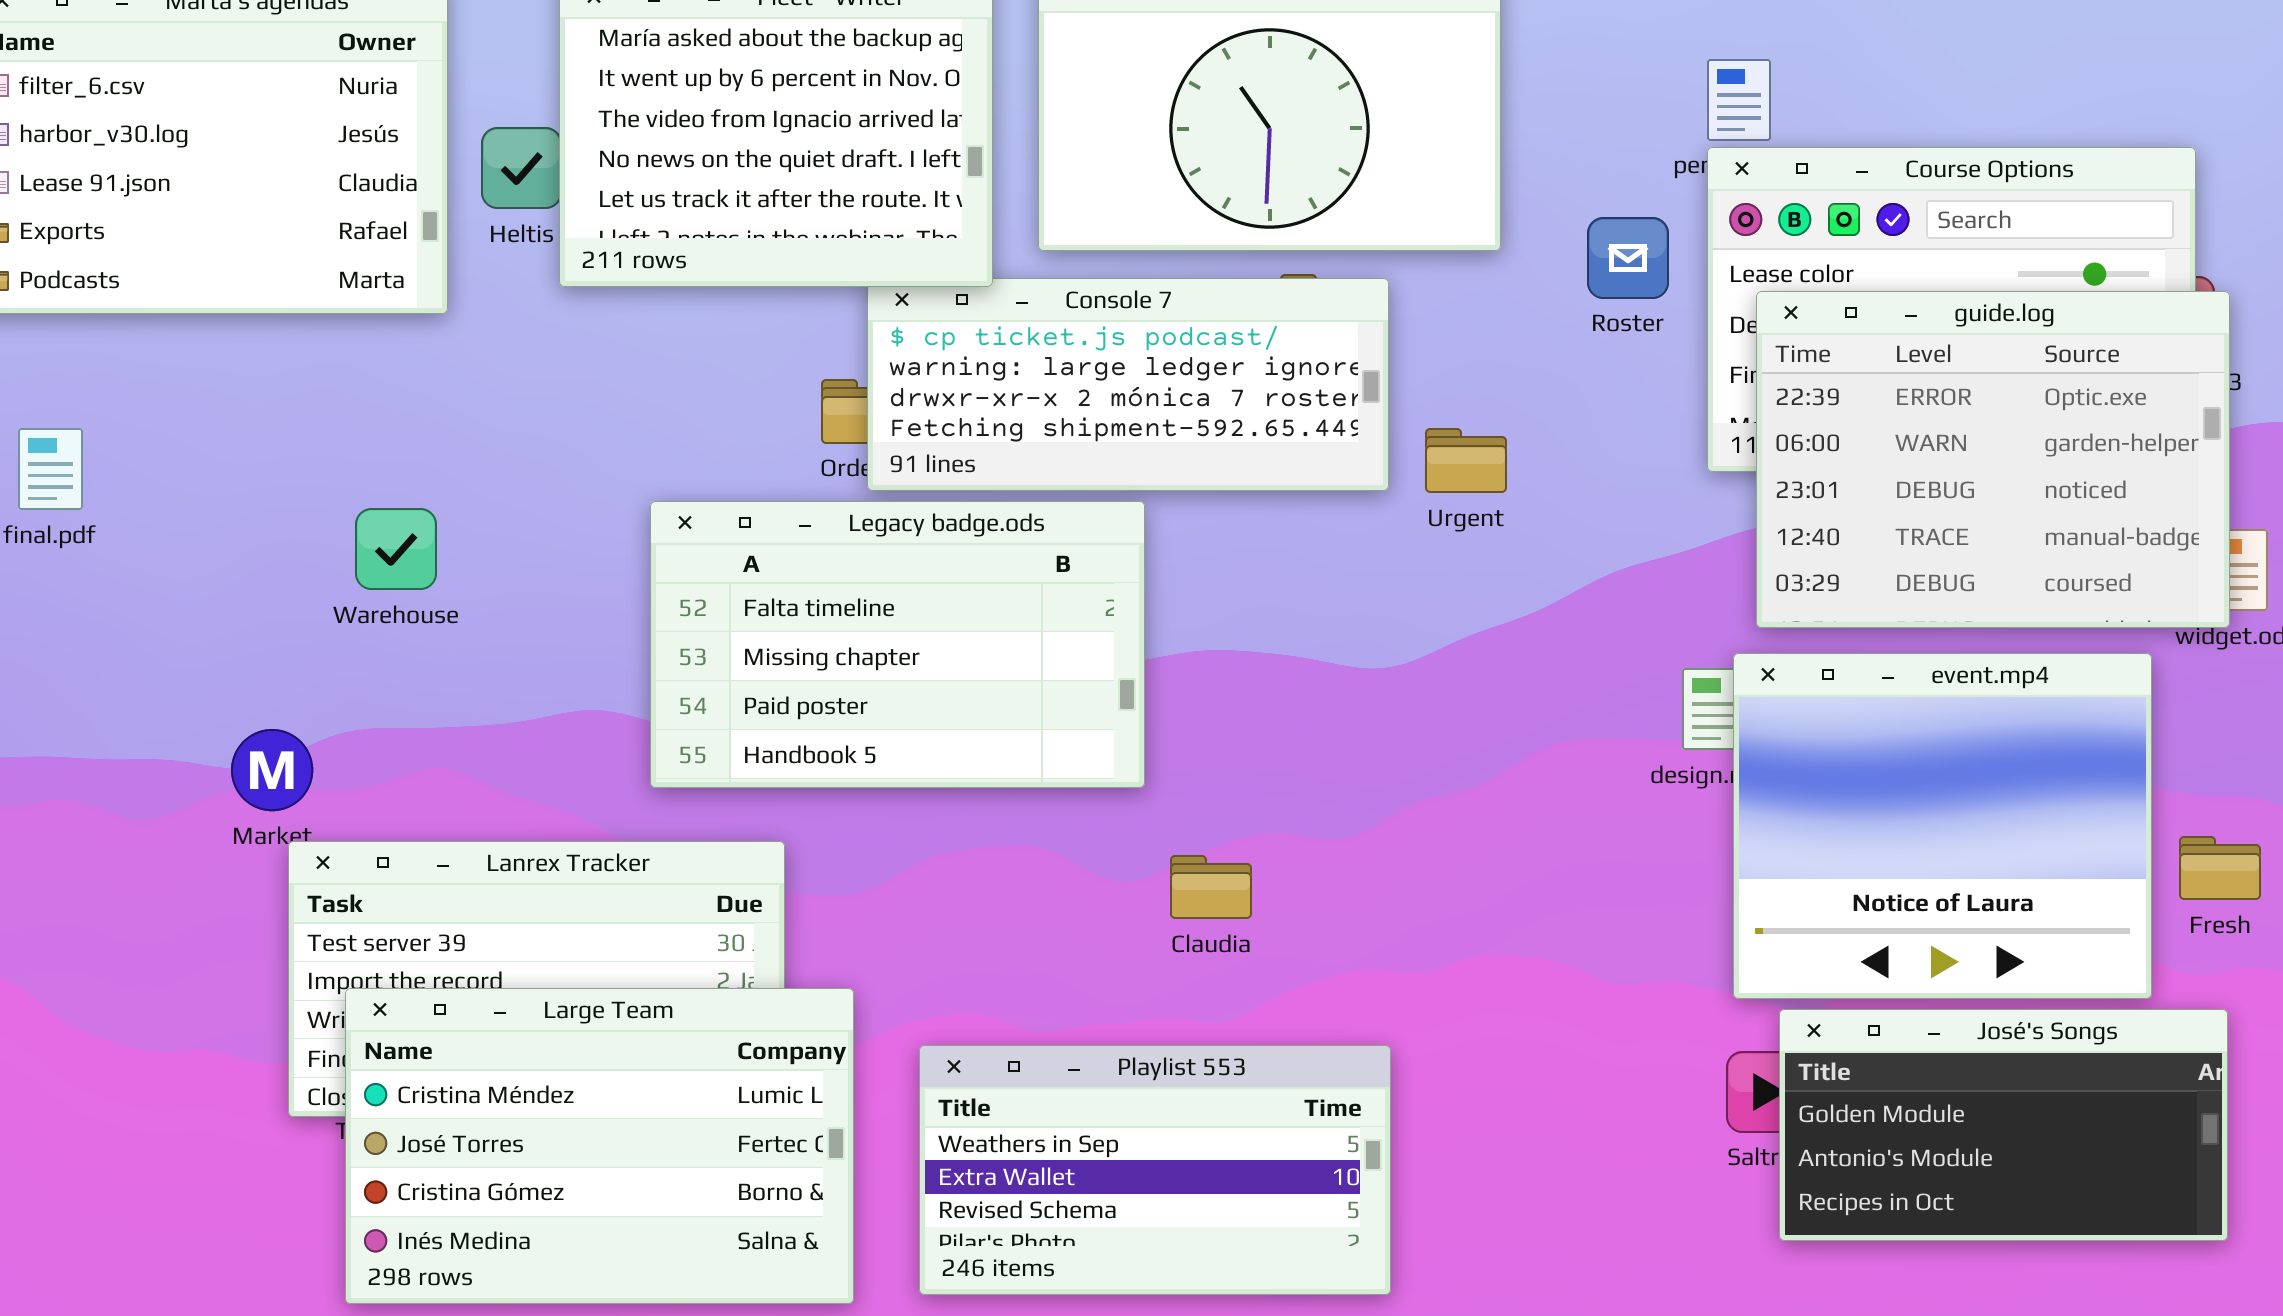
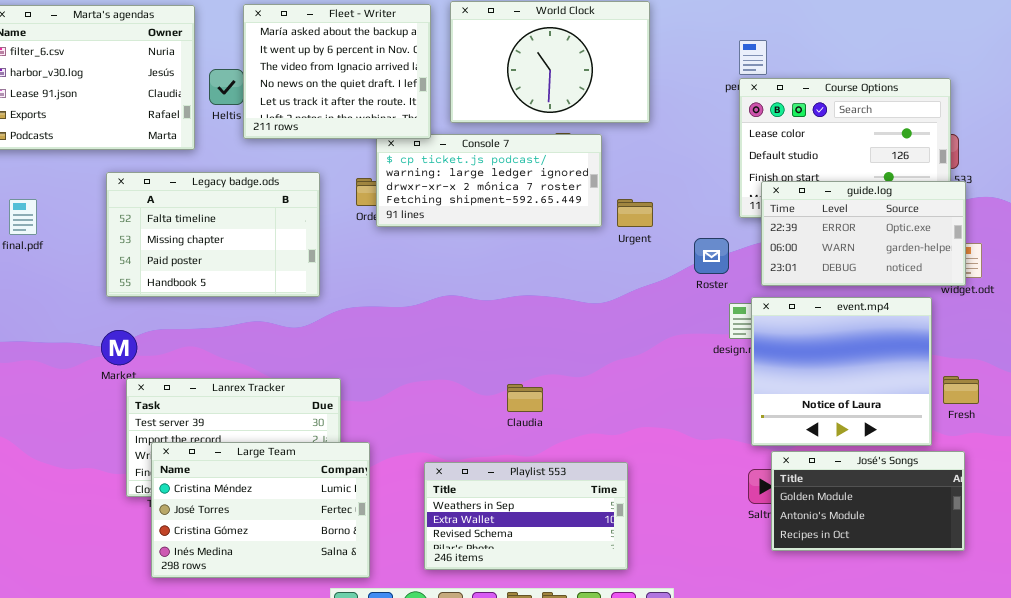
Roster: [1587,217,1669,299] -> [694,238,729,274], moved
guide.log: [1756,291,2230,628] -> [761,181,966,286], resized
Legacy badge.ods: [650,501,1145,788] -> [106,172,320,297], moved
Playlist 553: [919,1045,1391,1295] -> [424,462,628,570], moved

